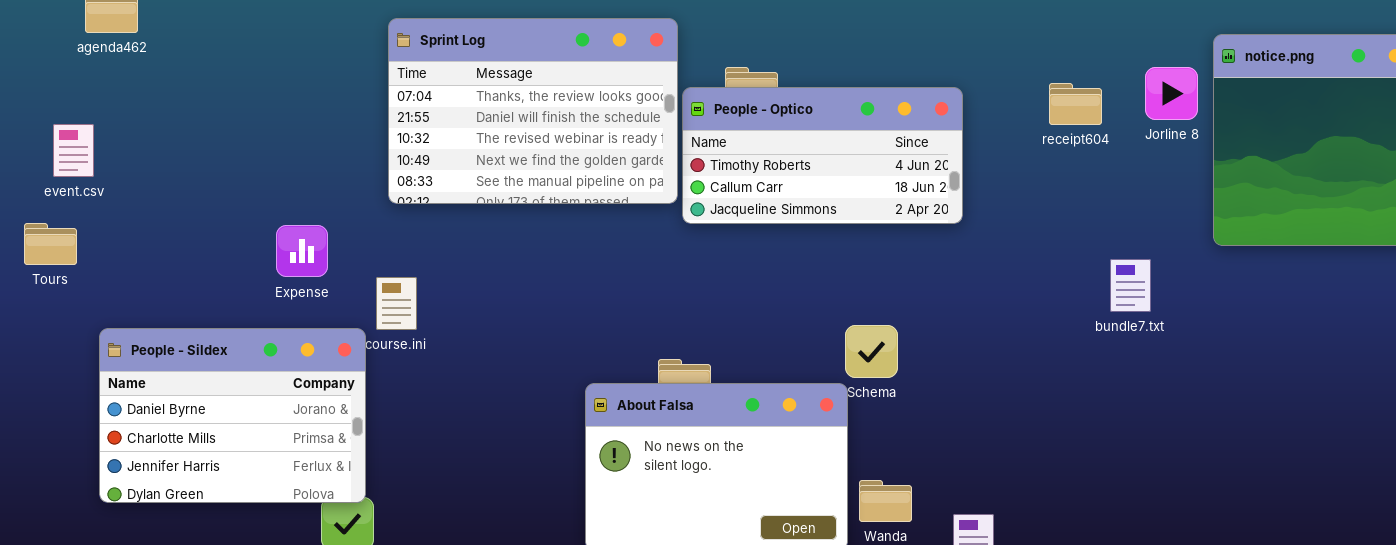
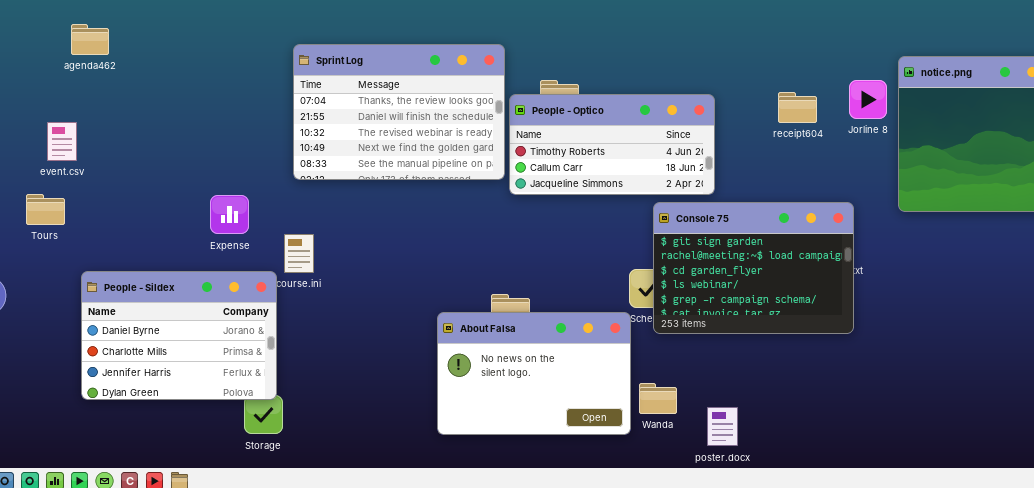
Console 75: none -> [653,202,854,334], opened

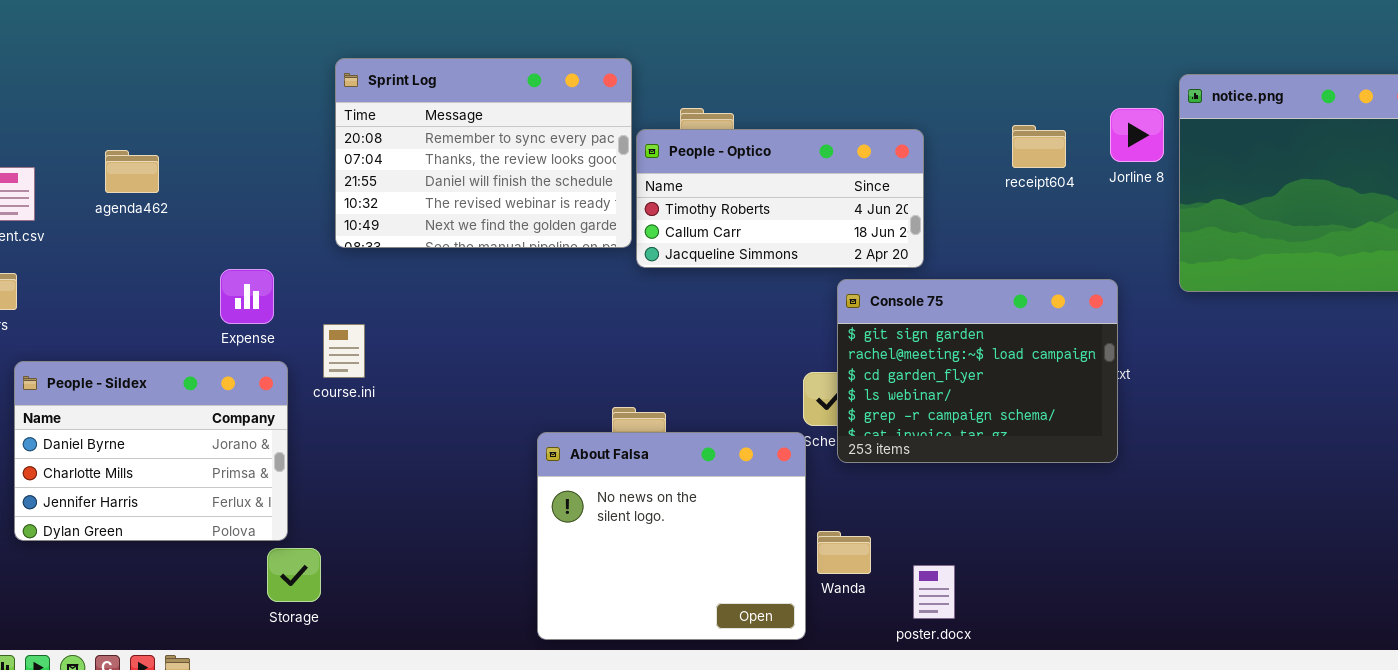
agenda462: [71,24,109,55] -> [105,150,159,193], moved
Sprint Log: [293,44,505,180] -> [335,58,632,248], scrolled up 1 row
People - Sildex: [81,271,277,400] -> [14,361,288,541], moved
About Falsa: [437,312,631,435] -> [537,432,806,640], resized

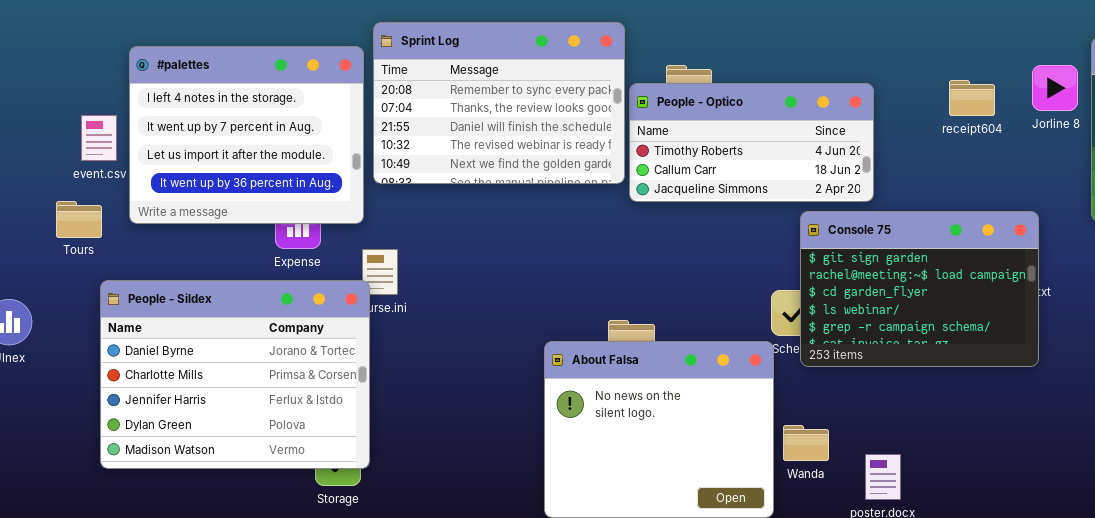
#palettes: none -> [129,46,364,224], opened
People - Sildex: [14,361,288,541] -> [100,280,370,469], resized

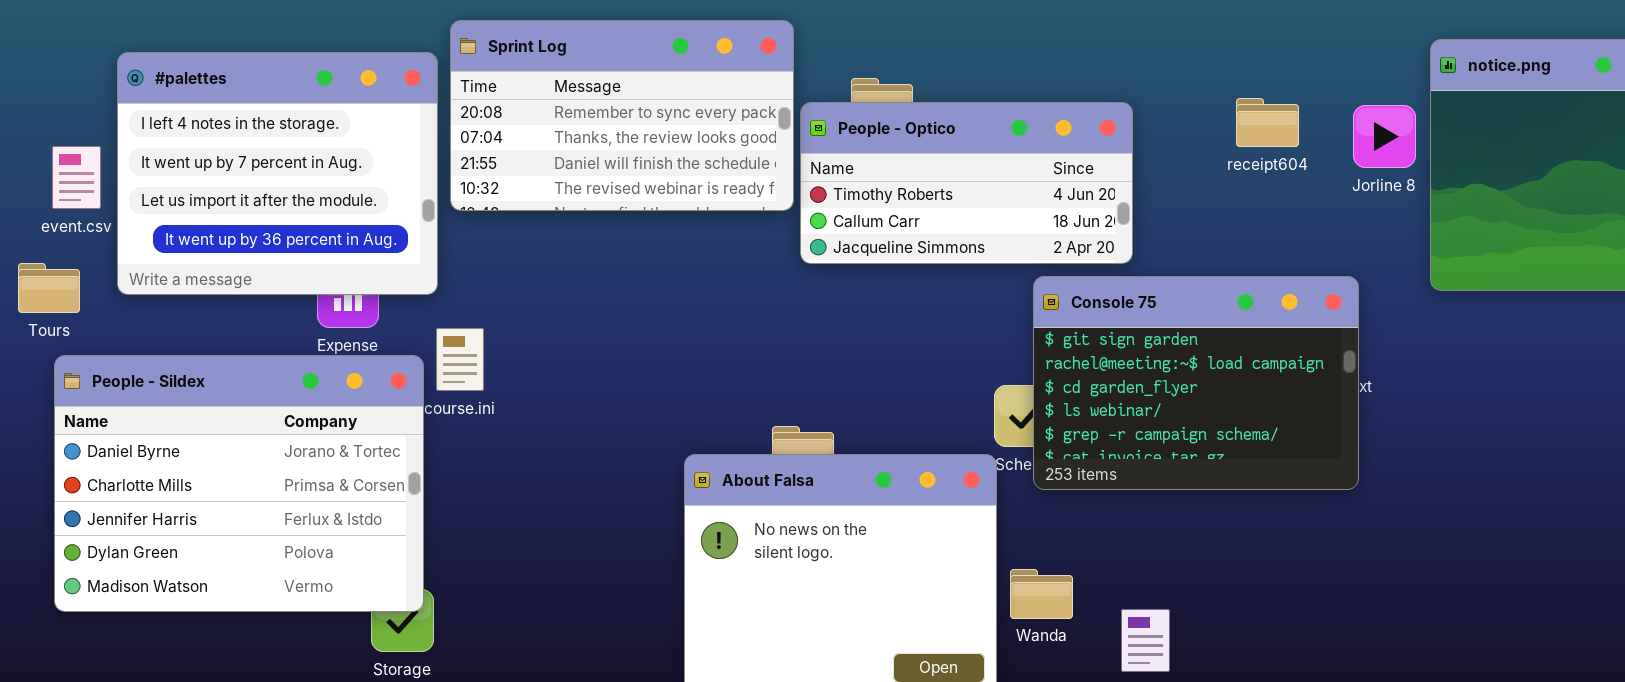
Sprint Log: [373,22,625,184] -> [450,20,794,211], resized
Jorline 8: [1032,65,1078,111] -> [1353,105,1416,168], moved
People - Sildex: [100,280,370,469] -> [54,355,424,612], moved

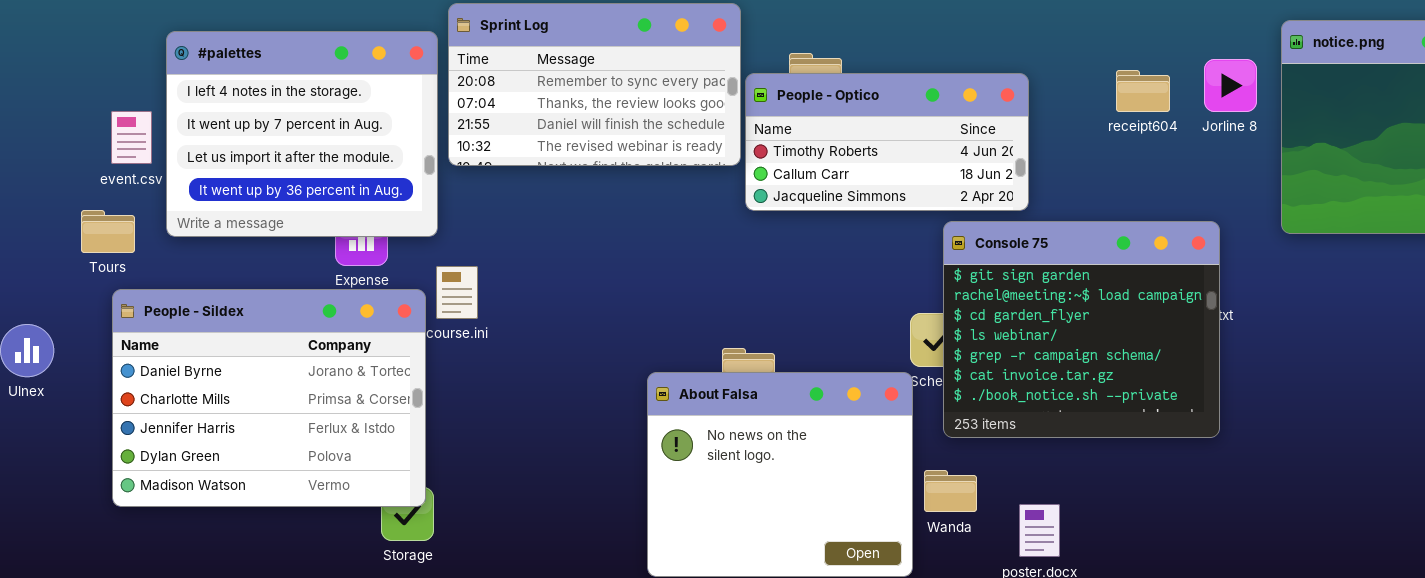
Jorline 8: [1353,105,1416,168] -> [1204,59,1257,112], moved
Console 75: [1033,276,1359,490] -> [943,221,1220,438], resized

